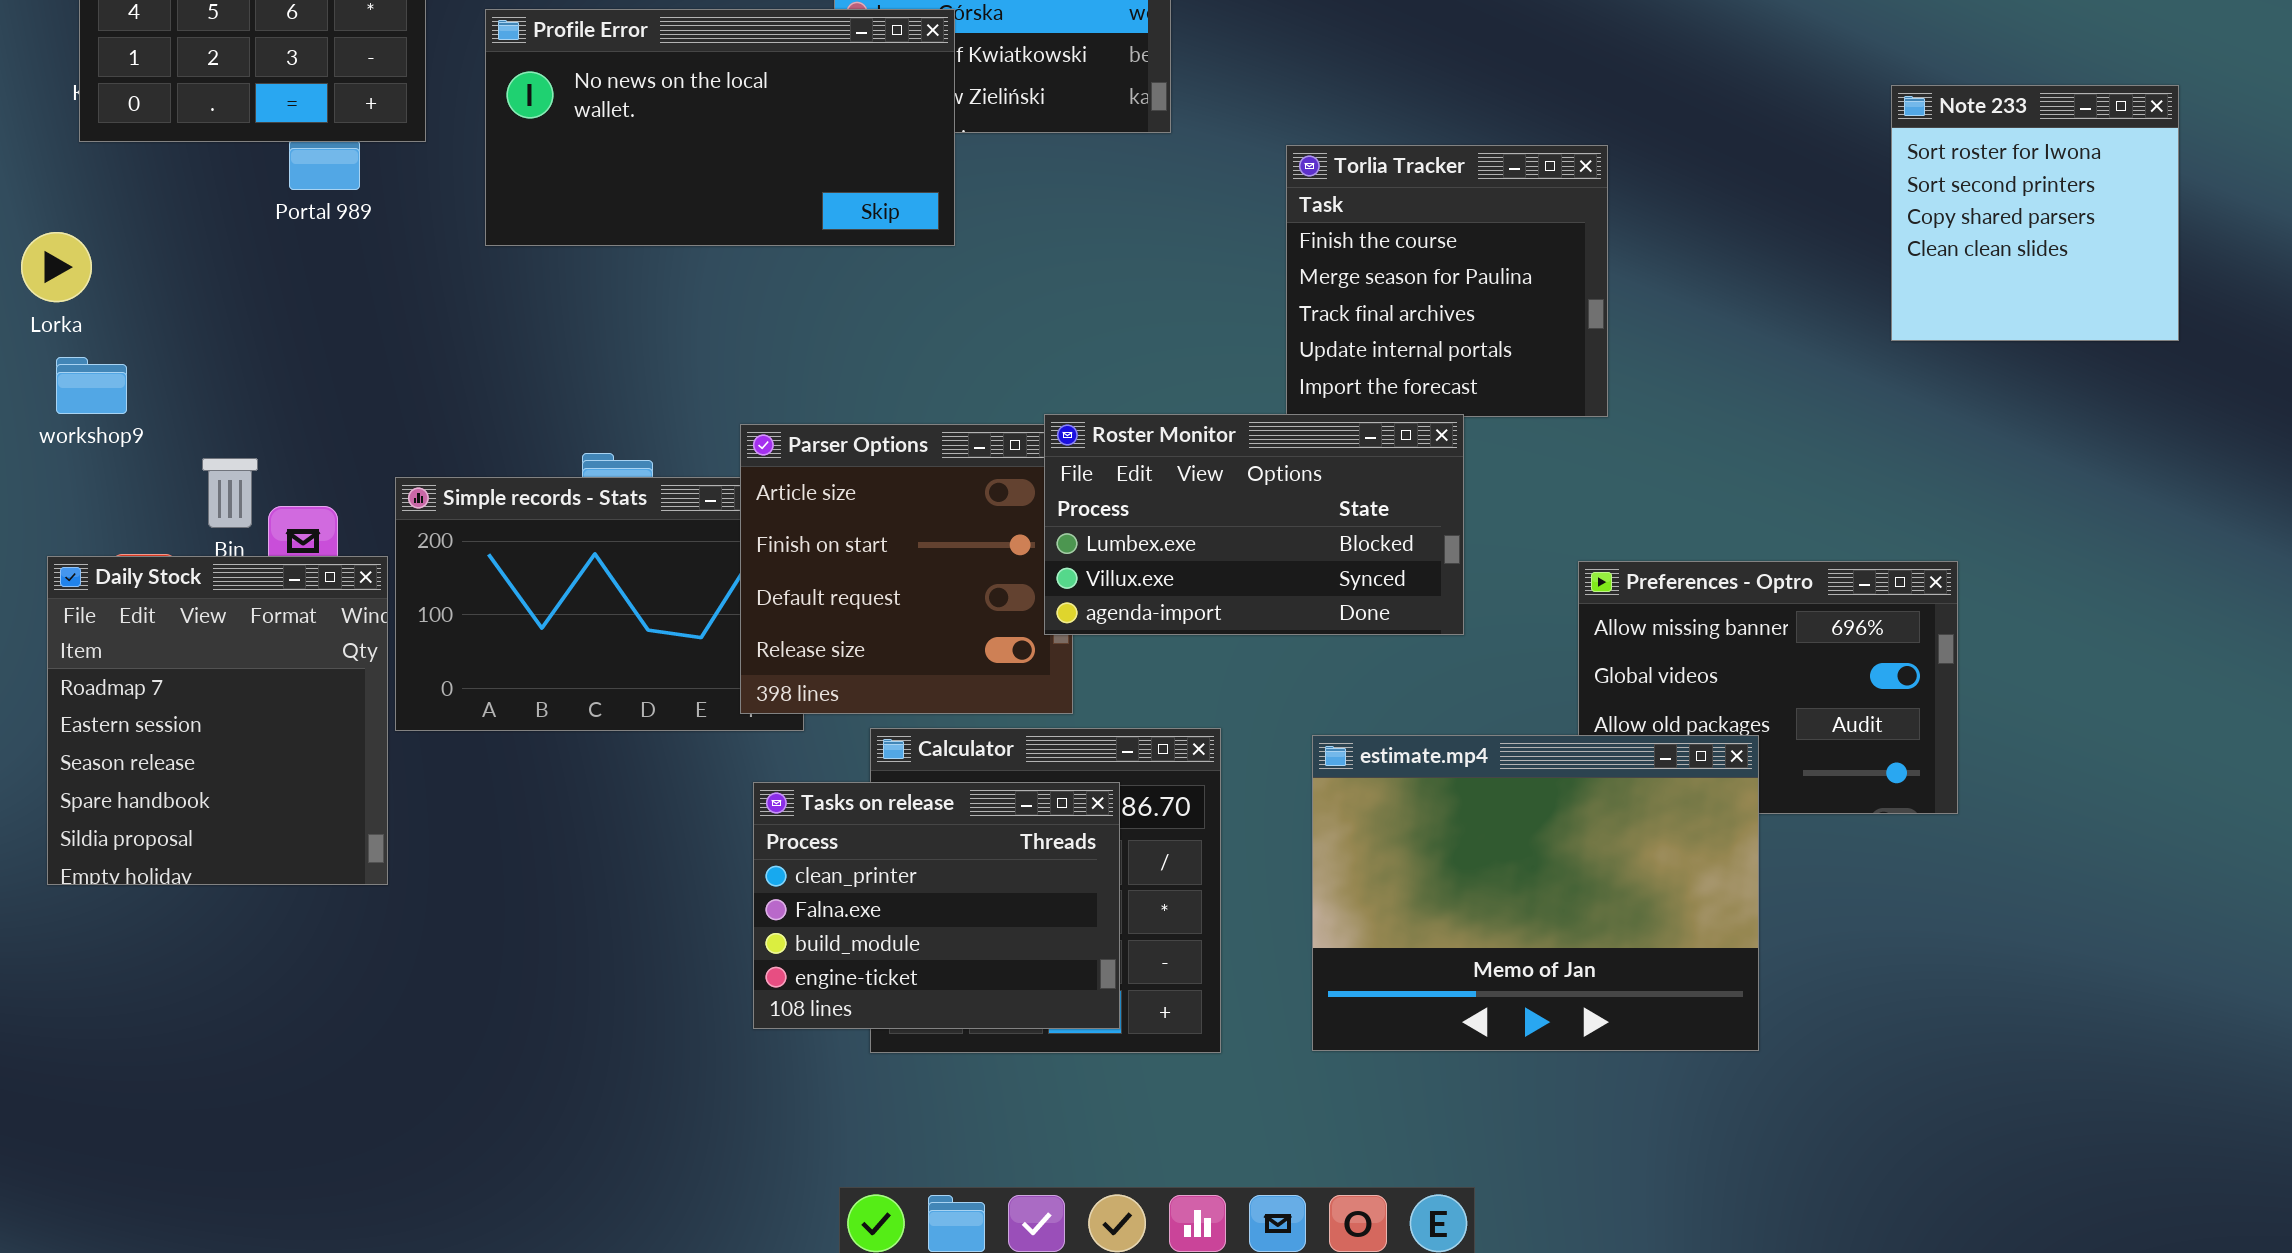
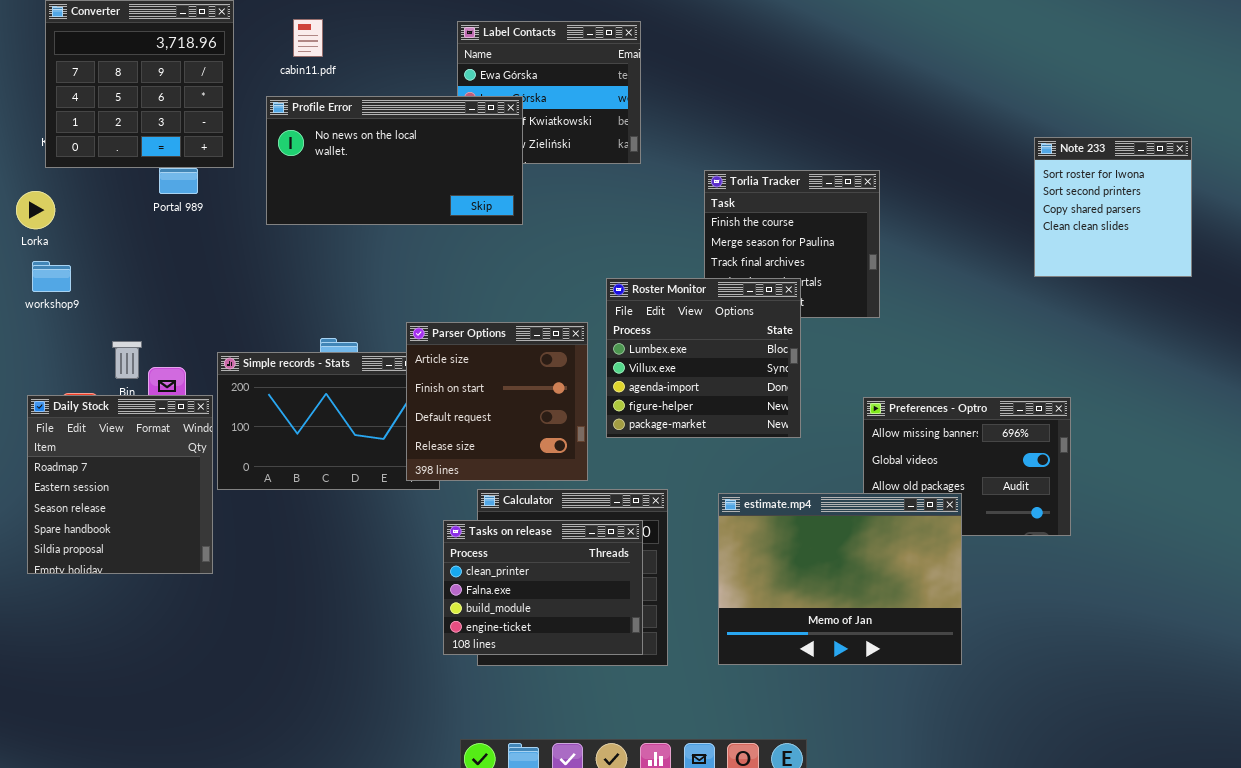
Lorka: [21,232,92,302] -> [16,191,55,229], moved
workshop9: [56,357,127,414] -> [32,261,71,292], moved
Roster Monitor: [1044,414,1464,635] -> [606,278,801,438], resized
Tasks on release: [753,782,1120,1029] -> [443,520,643,655], moved

